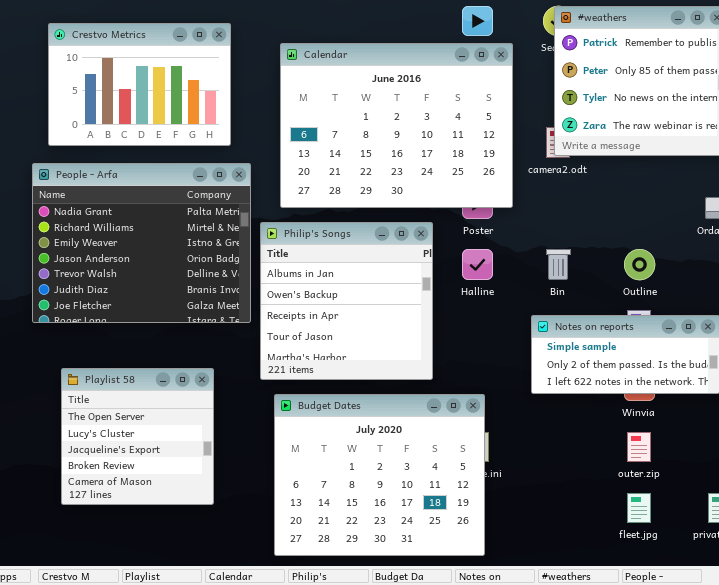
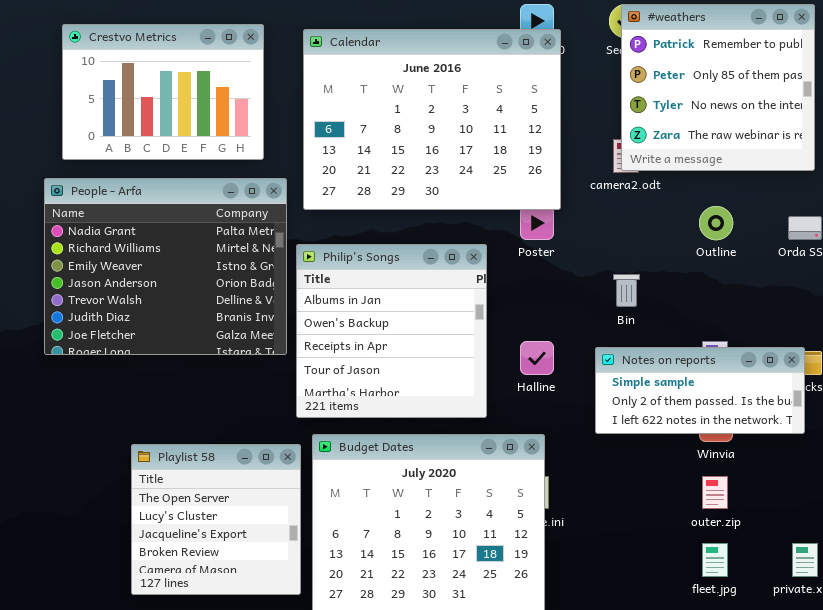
Calendar: [280,43,513,208] -> [303,29,561,210], moved
Halline: [462,249,493,280] -> [520,341,554,375], moved
Outline: [624,249,655,280] -> [699,206,733,240], moved
Playlist 58: [61,368,214,505] -> [131,444,301,595], moved

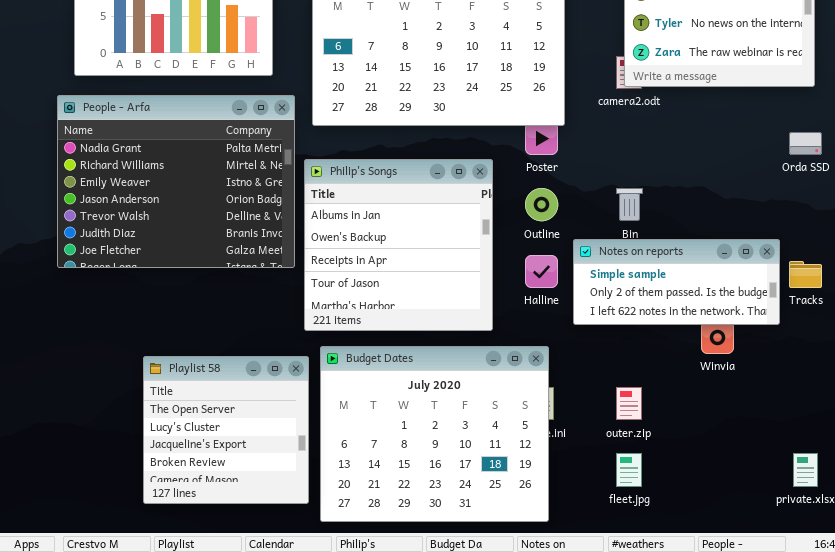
Outline: [699,206,733,240] -> [525,188,558,221], moved
Notes on reports: [595,347,805,434] -> [573,239,780,325], moved
outer.zip: [702,476,728,509] -> [616,387,642,420], moved
fleet.jpg: [702,543,728,577] -> [616,453,642,487], moved

